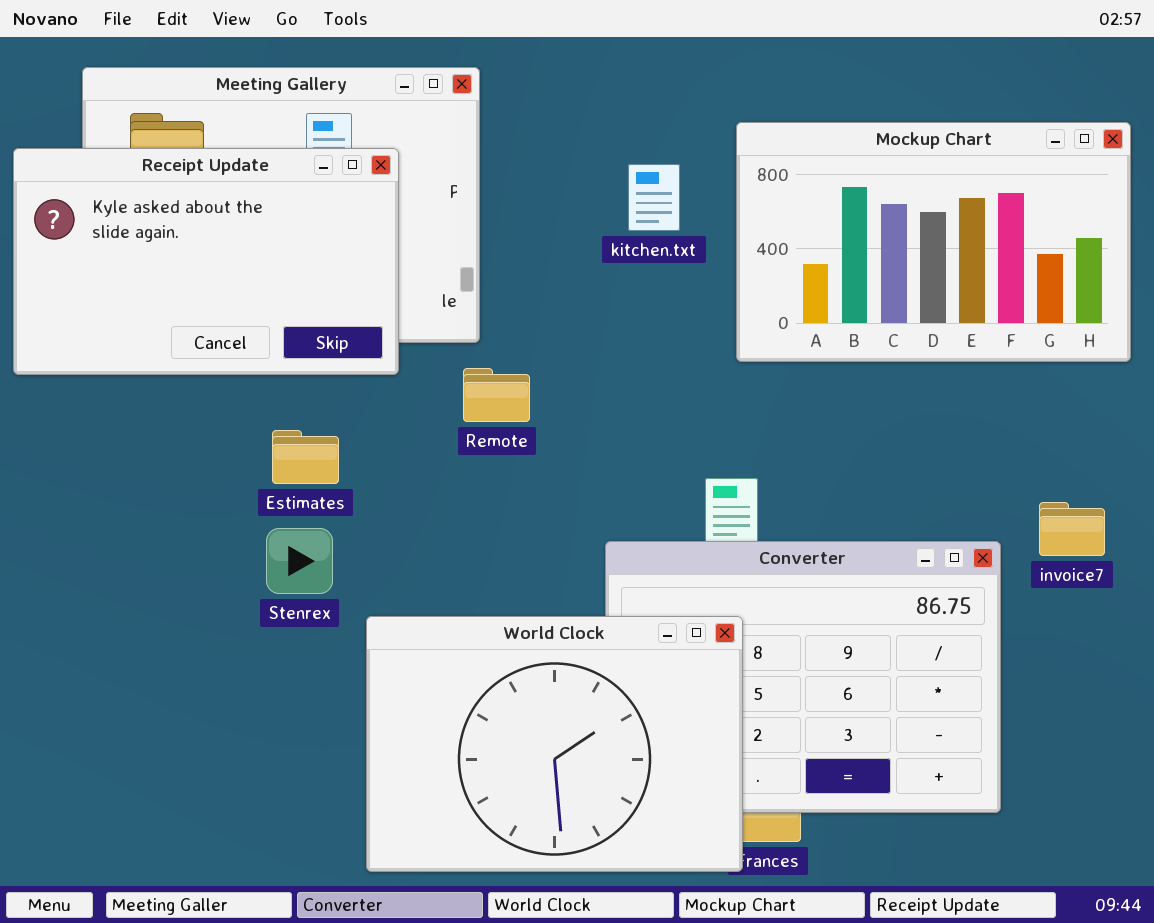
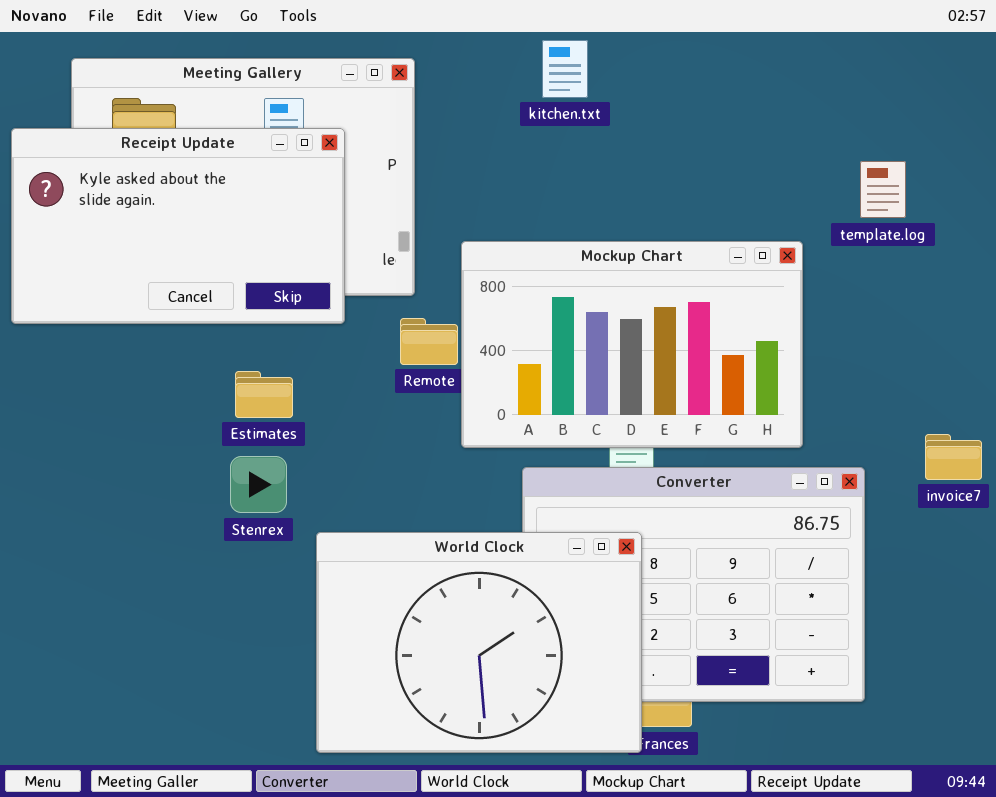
Mockup Chart: [736,122,1131,362] -> [461,241,803,448], moved
kitchen.txt: [628,164,680,231] -> [542,40,588,98], moved
invoice7: [1039,502,1105,556] -> [925,434,982,480], moved

